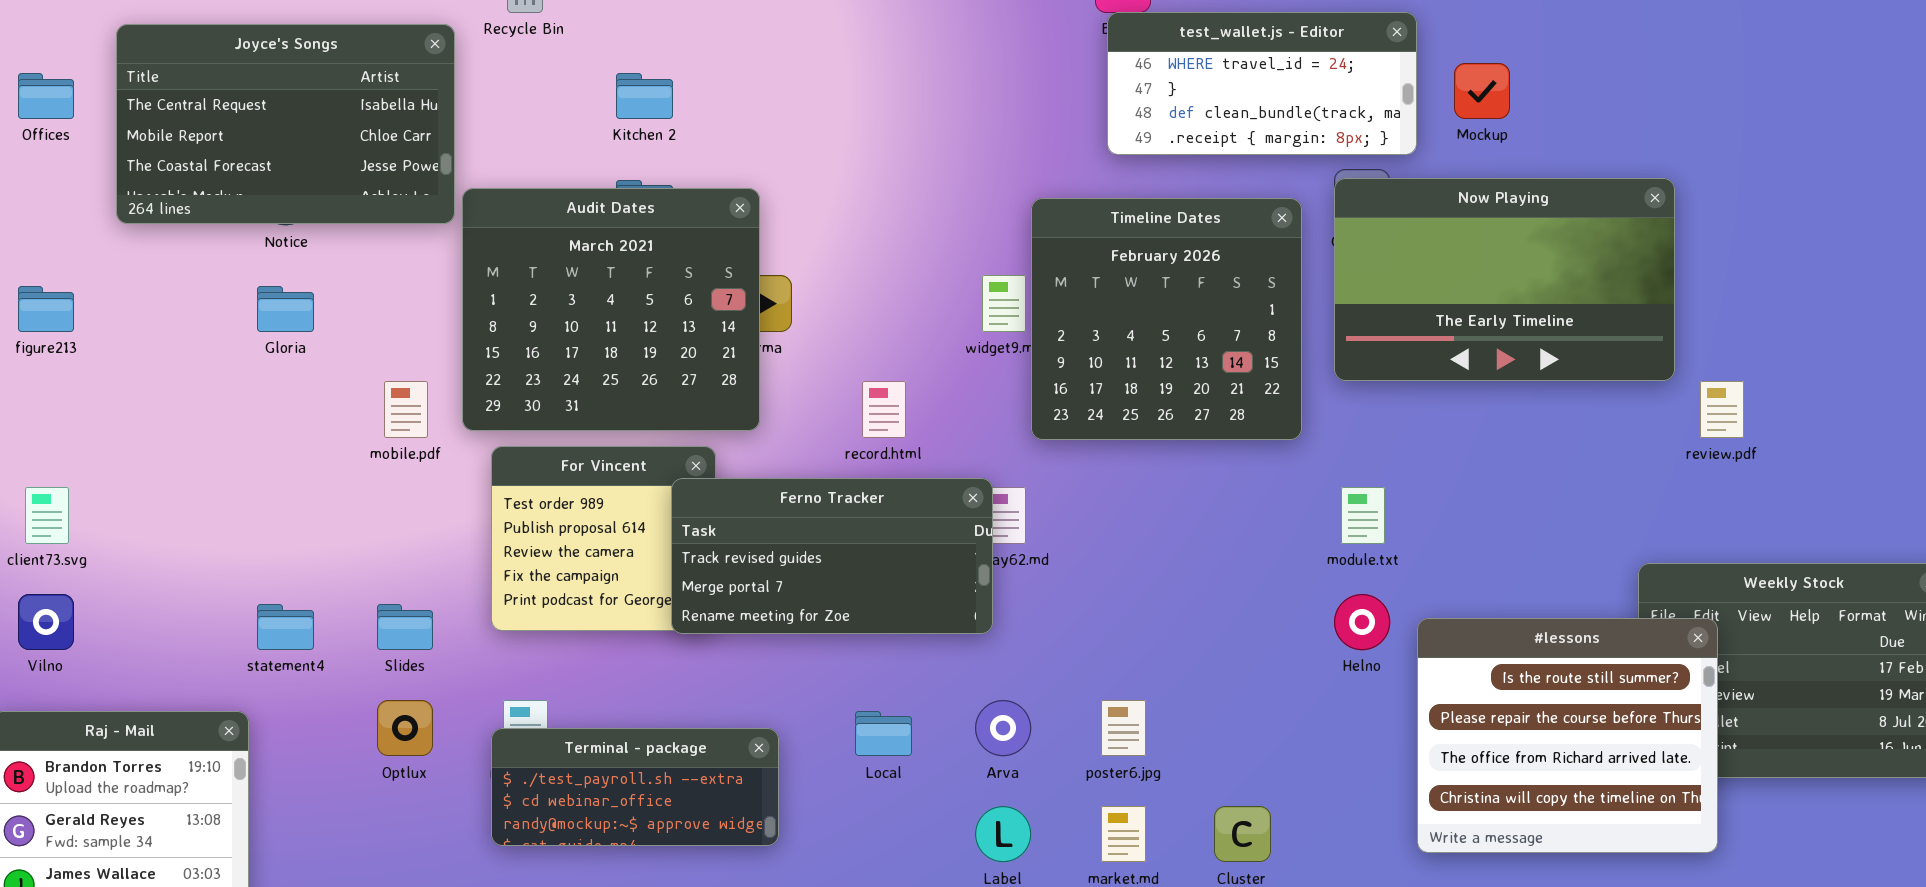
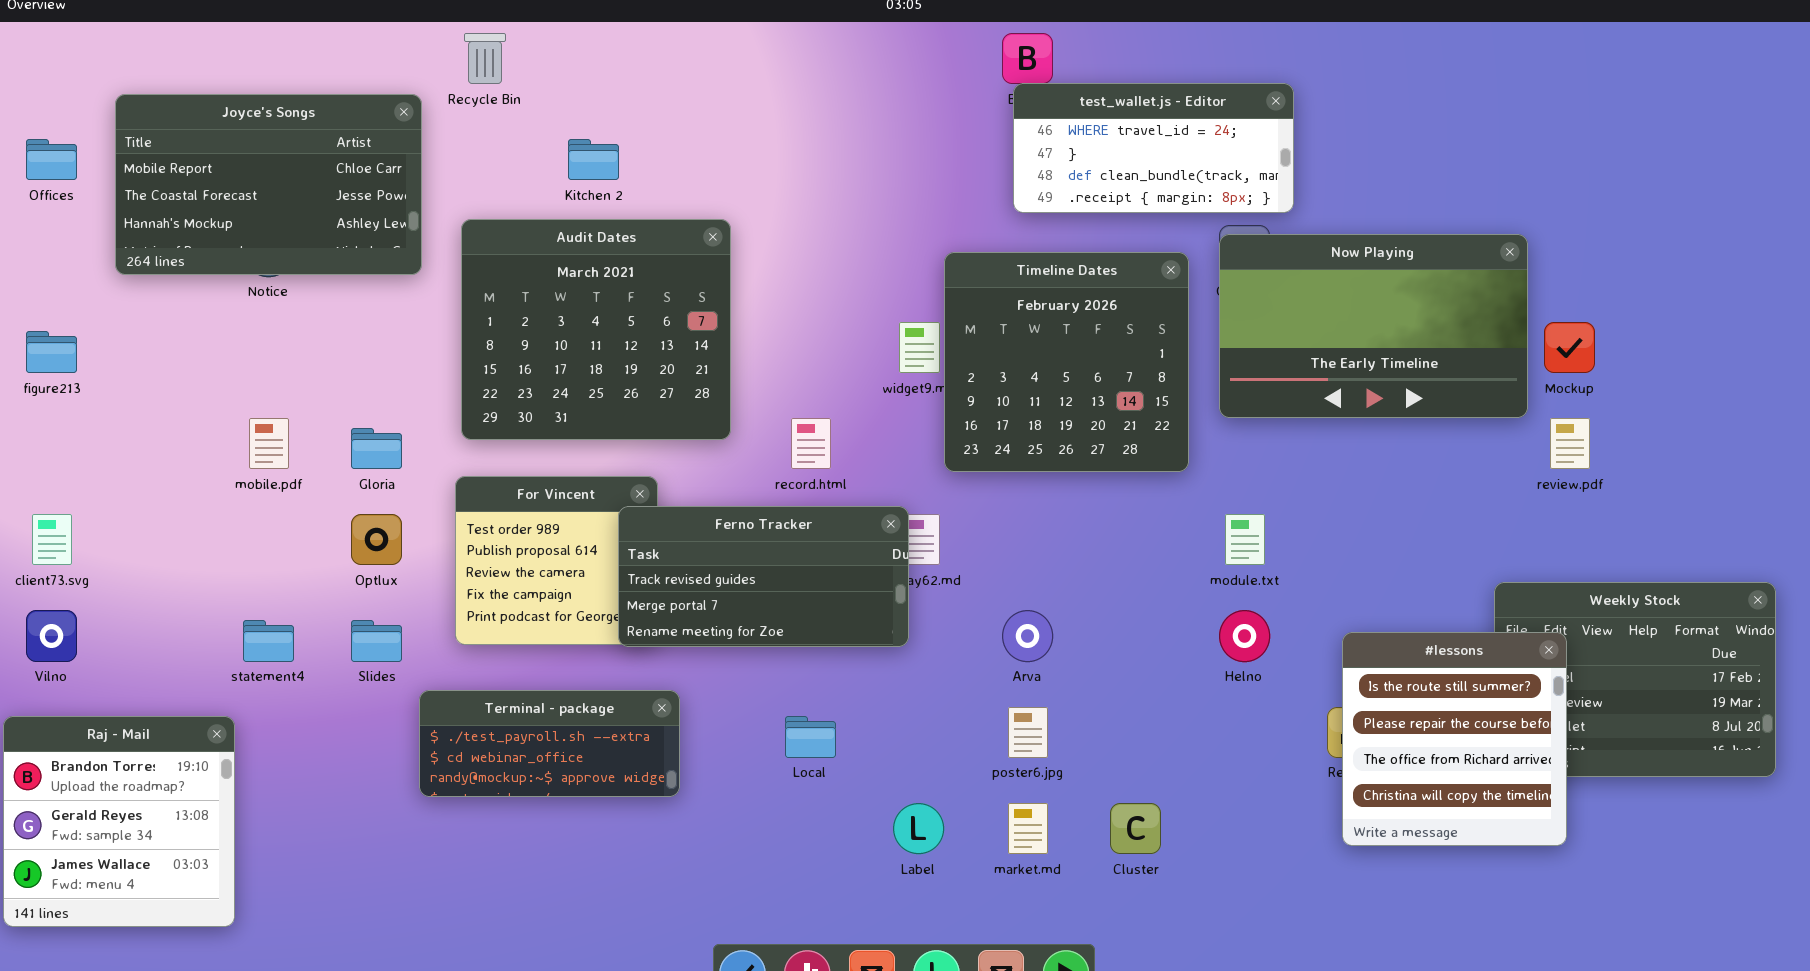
Joyce's Songs: [116,24,455,224] -> [115,94,422,275], scrolled down 1 row
Mockup: [1454,63,1510,119] -> [1544,322,1595,373], moved
Audit Dates: [462,188,760,431] -> [461,219,731,440], moved
Gloria: [257,286,314,332] -> [351,428,402,469], moved
mobile.pdf: [384,381,428,438] -> [249,418,289,469], moved
#lessons: [1417,618,1718,853] -> [1342,632,1567,846], resized
Optlux: [377,700,433,756] -> [351,514,402,565], moved
Arva: [975,700,1031,756] -> [1002,610,1053,662], moved
Terminal - package: [491,728,779,846] -> [419,690,680,797], moved

